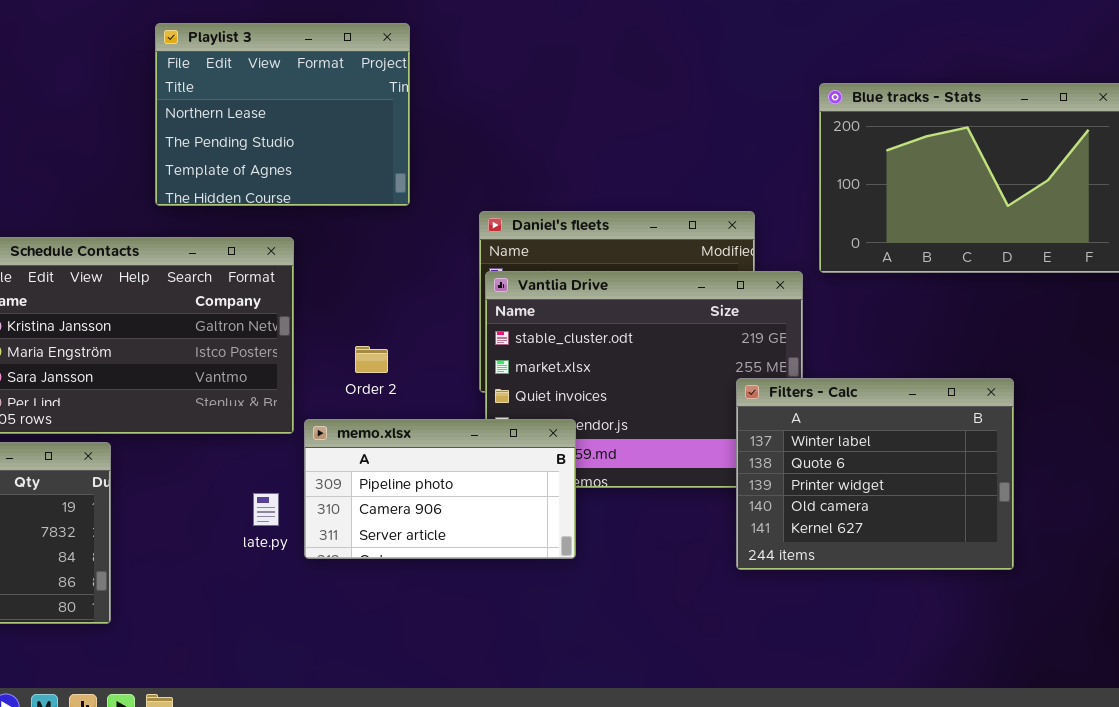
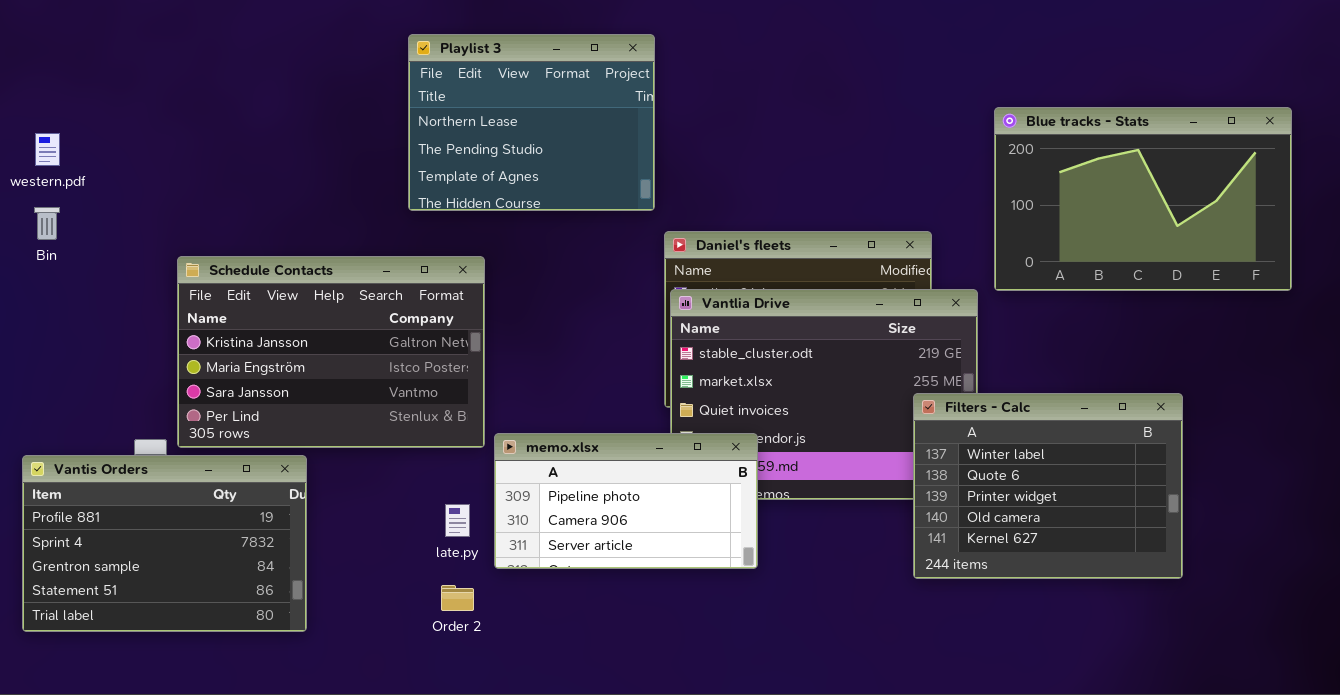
Playlist 3: [155,23,410,206] -> [408,34,655,211], moved
Order 2: [355,346,388,373] -> [441,585,474,611], moved

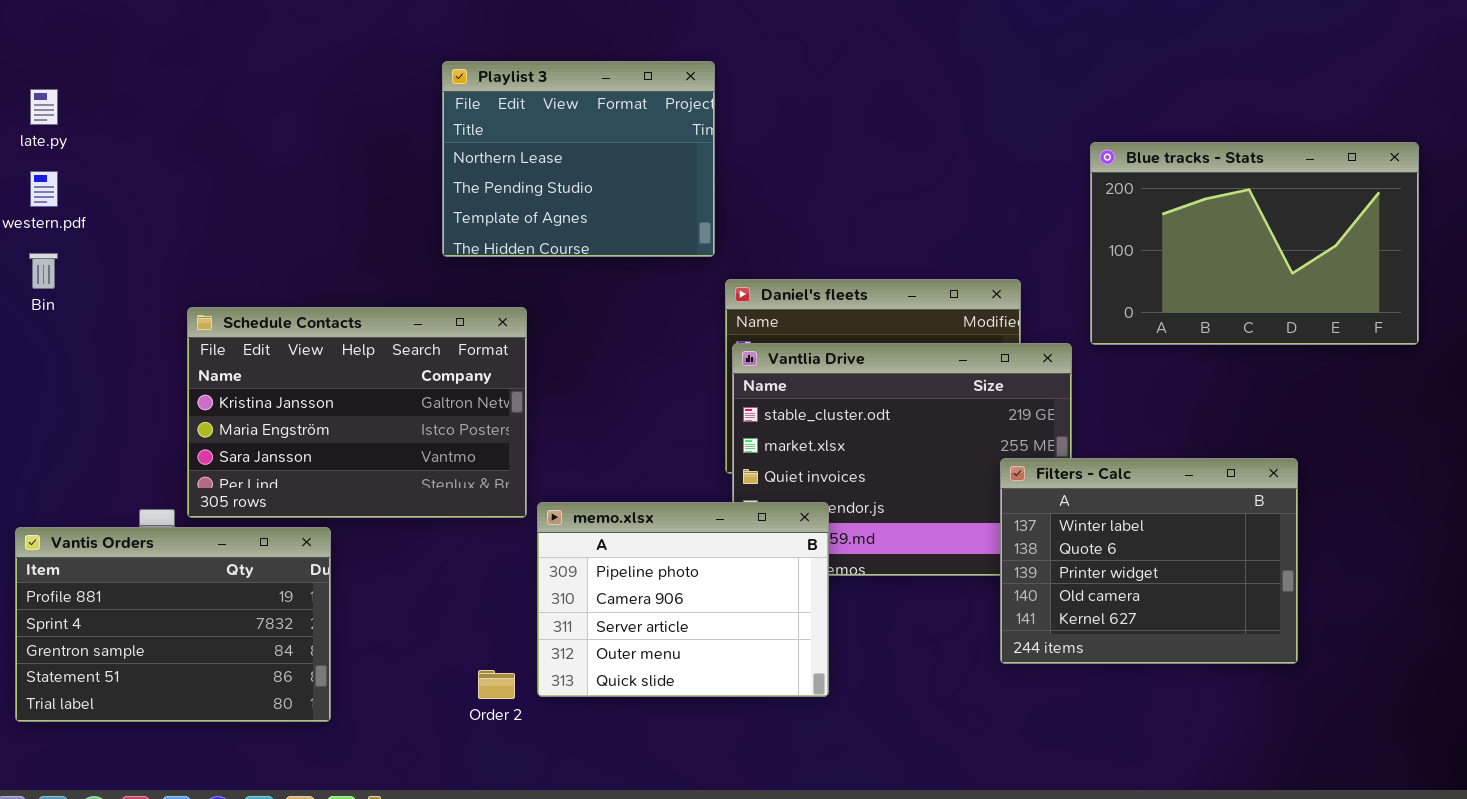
memo.xlsx: [494,433,758,569] -> [537,502,829,697], resized
late.py: [445,504,470,537] -> [30,89,58,125], moved

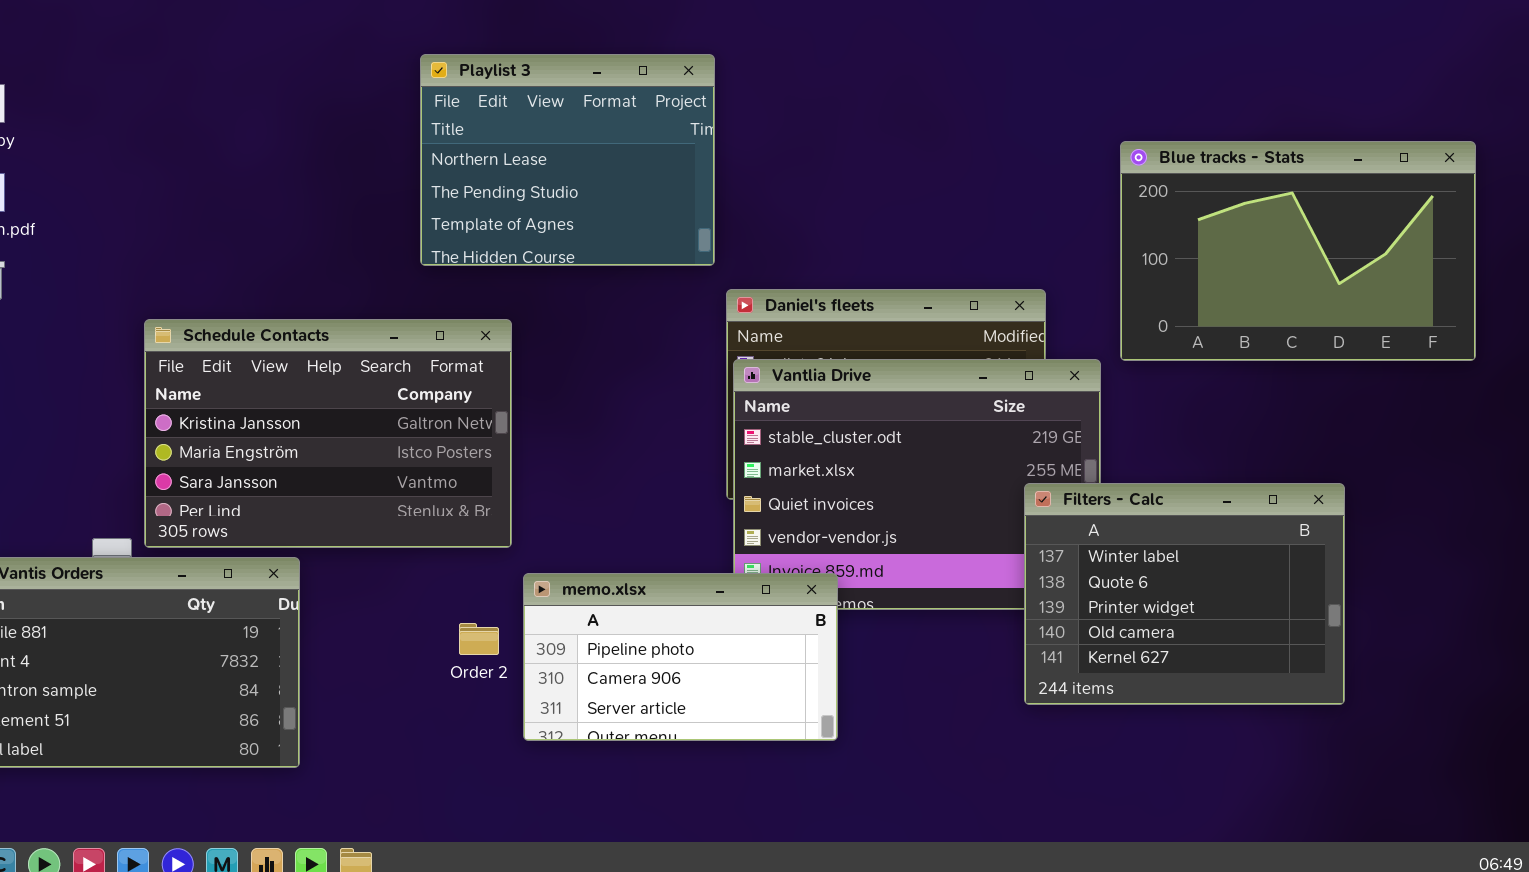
memo.xlsx: [537,502,829,697] -> [523,573,838,741], resized
Order 2: [478,670,515,699] -> [459,623,499,655], moved

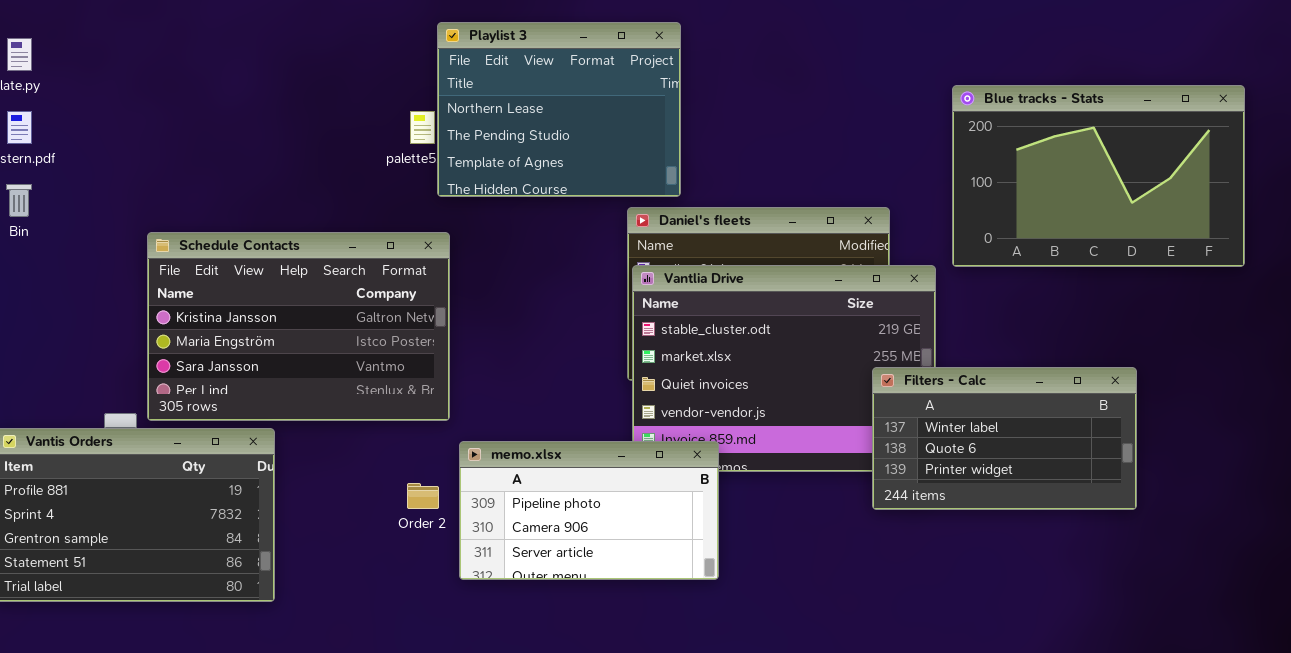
Playlist 3: [420,54,715,266] -> [437,22,681,197], moved
Filters - Calc: [1024,483,1345,705] -> [872,367,1137,510], resized

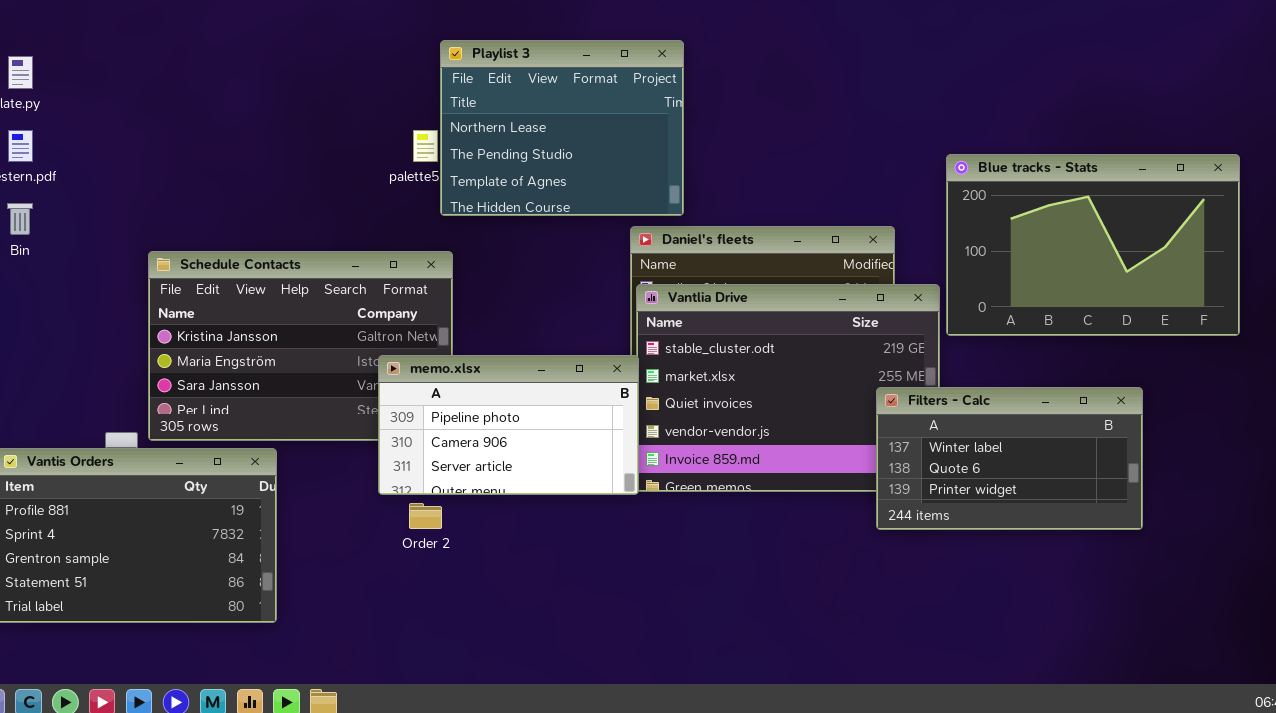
Blue tracks - Stats: [952,85,1245,267] -> [946,154,1240,336], moved
memo.xlsx: [459,441,719,580] -> [378,355,639,495], moved

